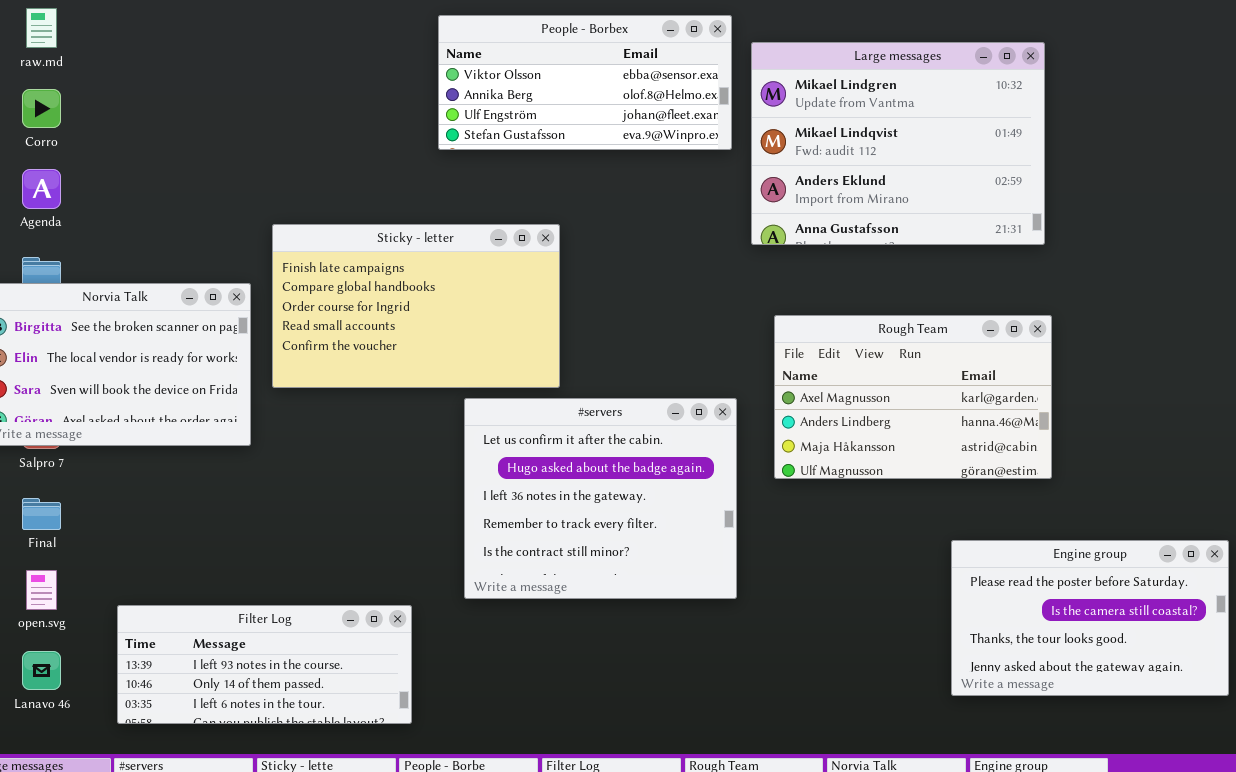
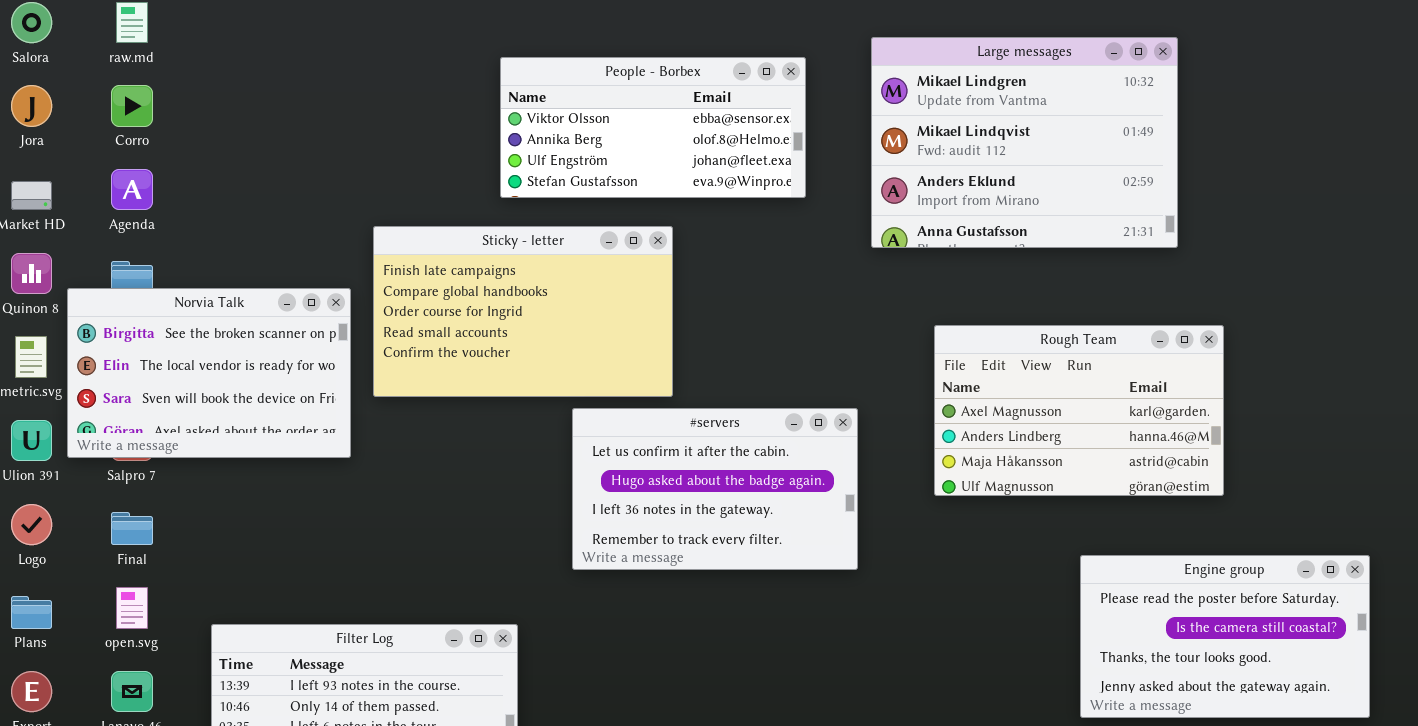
People - Borbex: [438,15,732,150] -> [500,57,806,198], moved
Rough Team: [774,315,1052,479] -> [934,325,1224,496], moved
#servers: [464,398,737,599] -> [572,408,858,570], resized

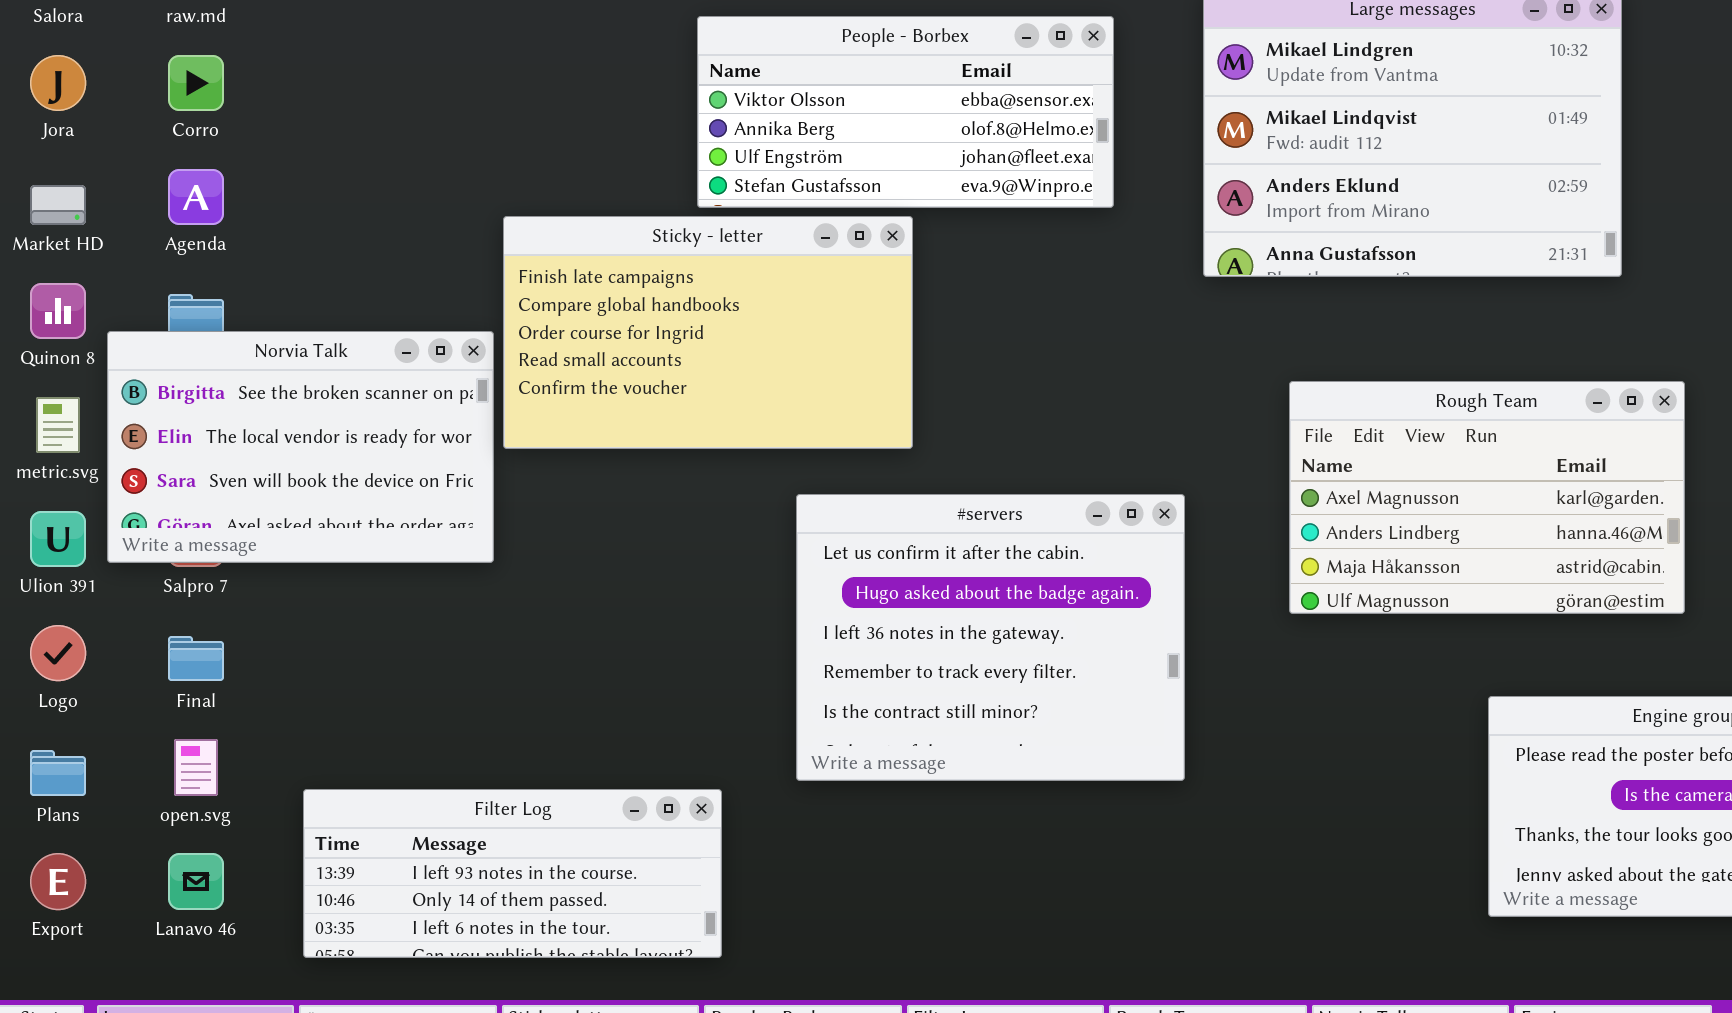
Sticky - letter: [373,226,673,397] -> [503,216,913,449], moved
#servers: [572,408,858,570] -> [796,494,1185,781], resized

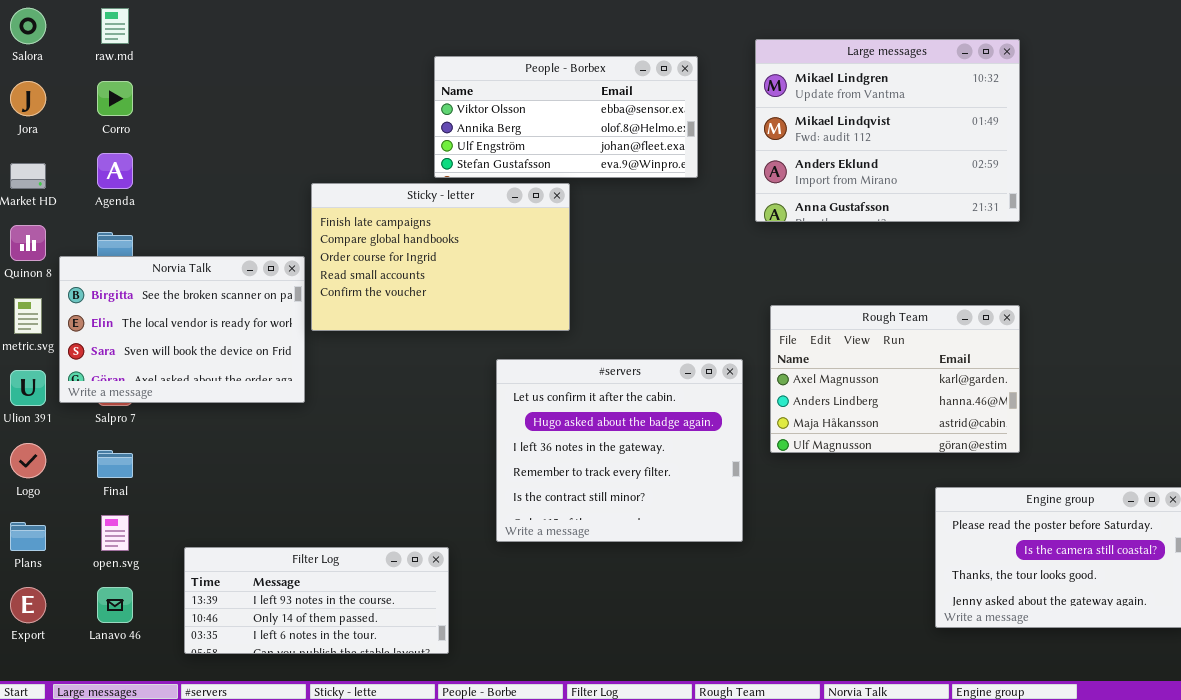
Rough Team: [1289,381,1685,614] -> [770,305,1020,453], moved

